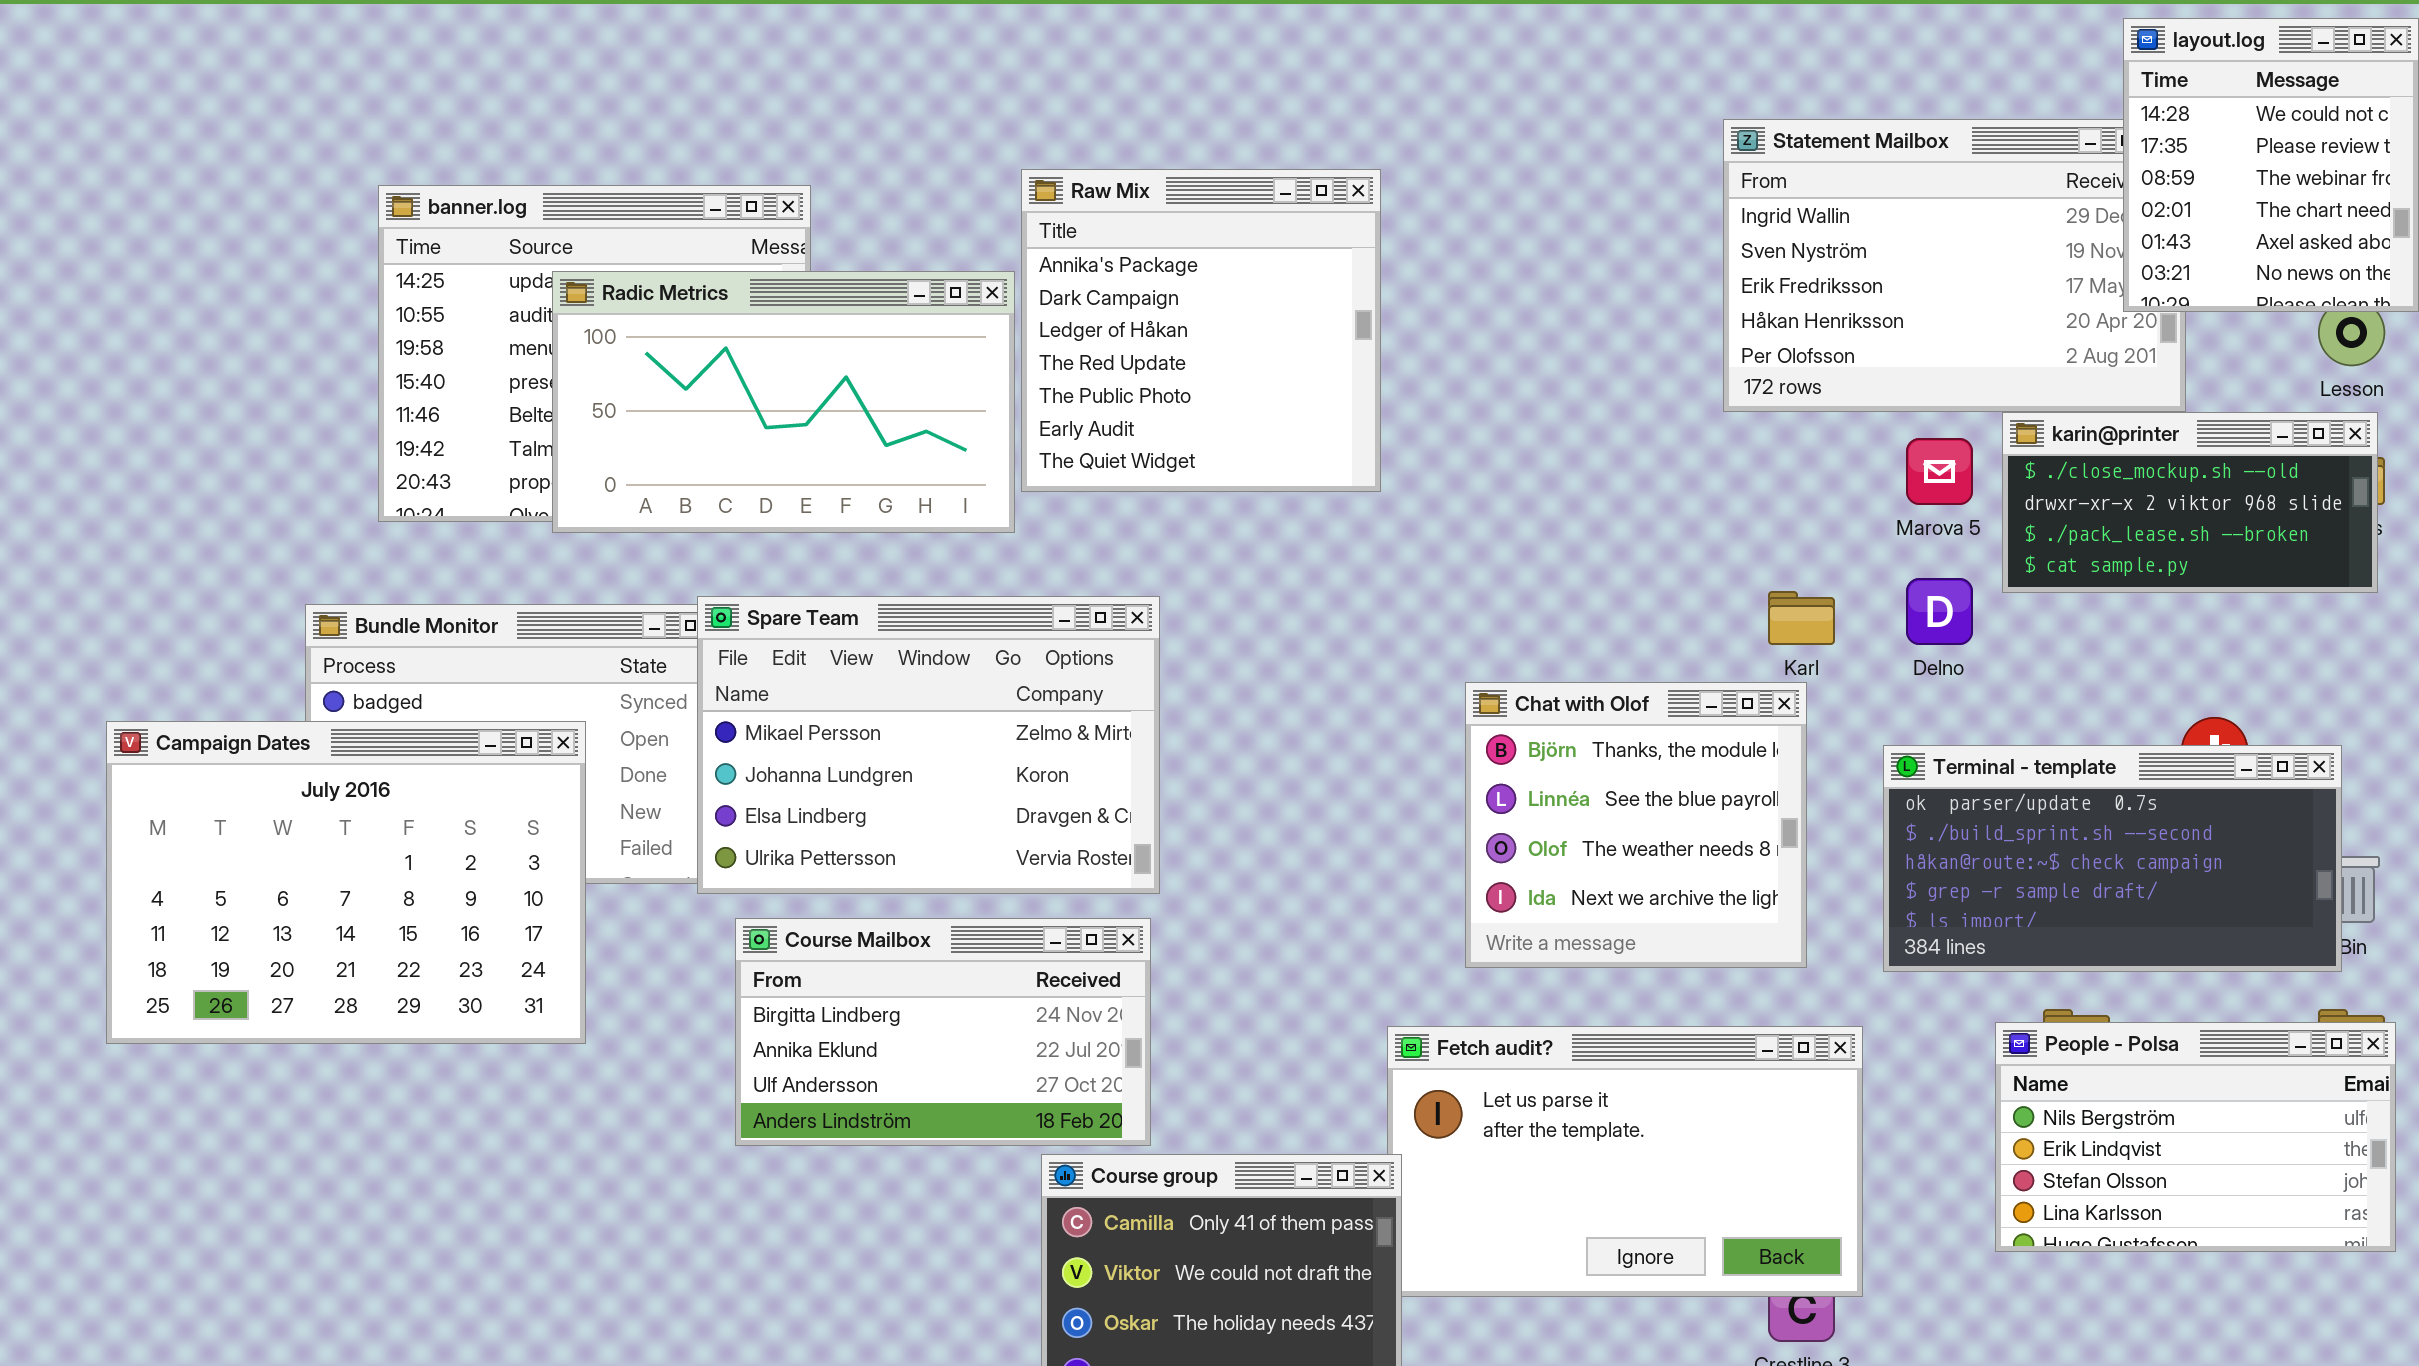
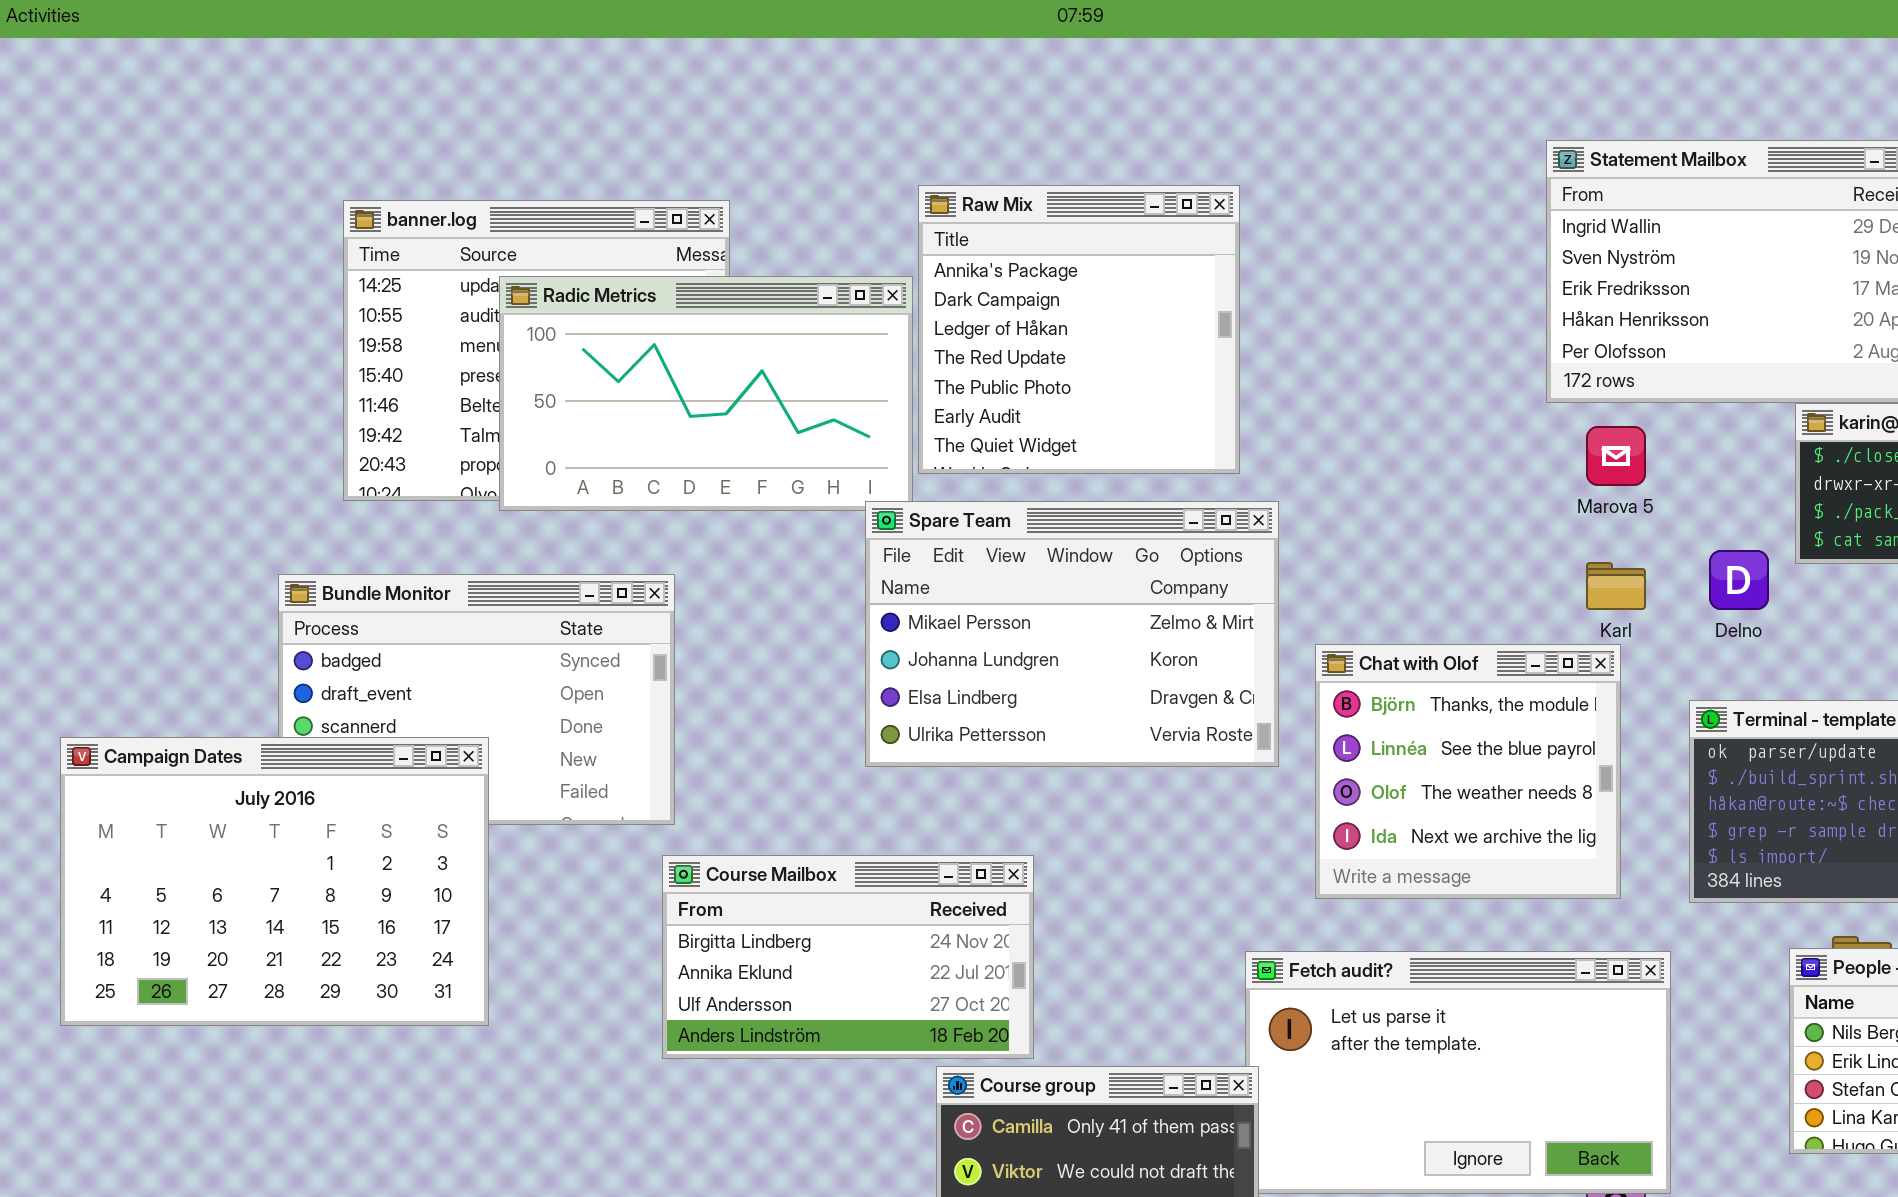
Marova 5: [1906,438,1973,505] -> [1586,426,1646,486], moved
Spare Team: [697,596,1160,894] -> [865,501,1279,767], moved
Campaign Dates: [106,721,586,1044] -> [60,737,489,1026], moved

